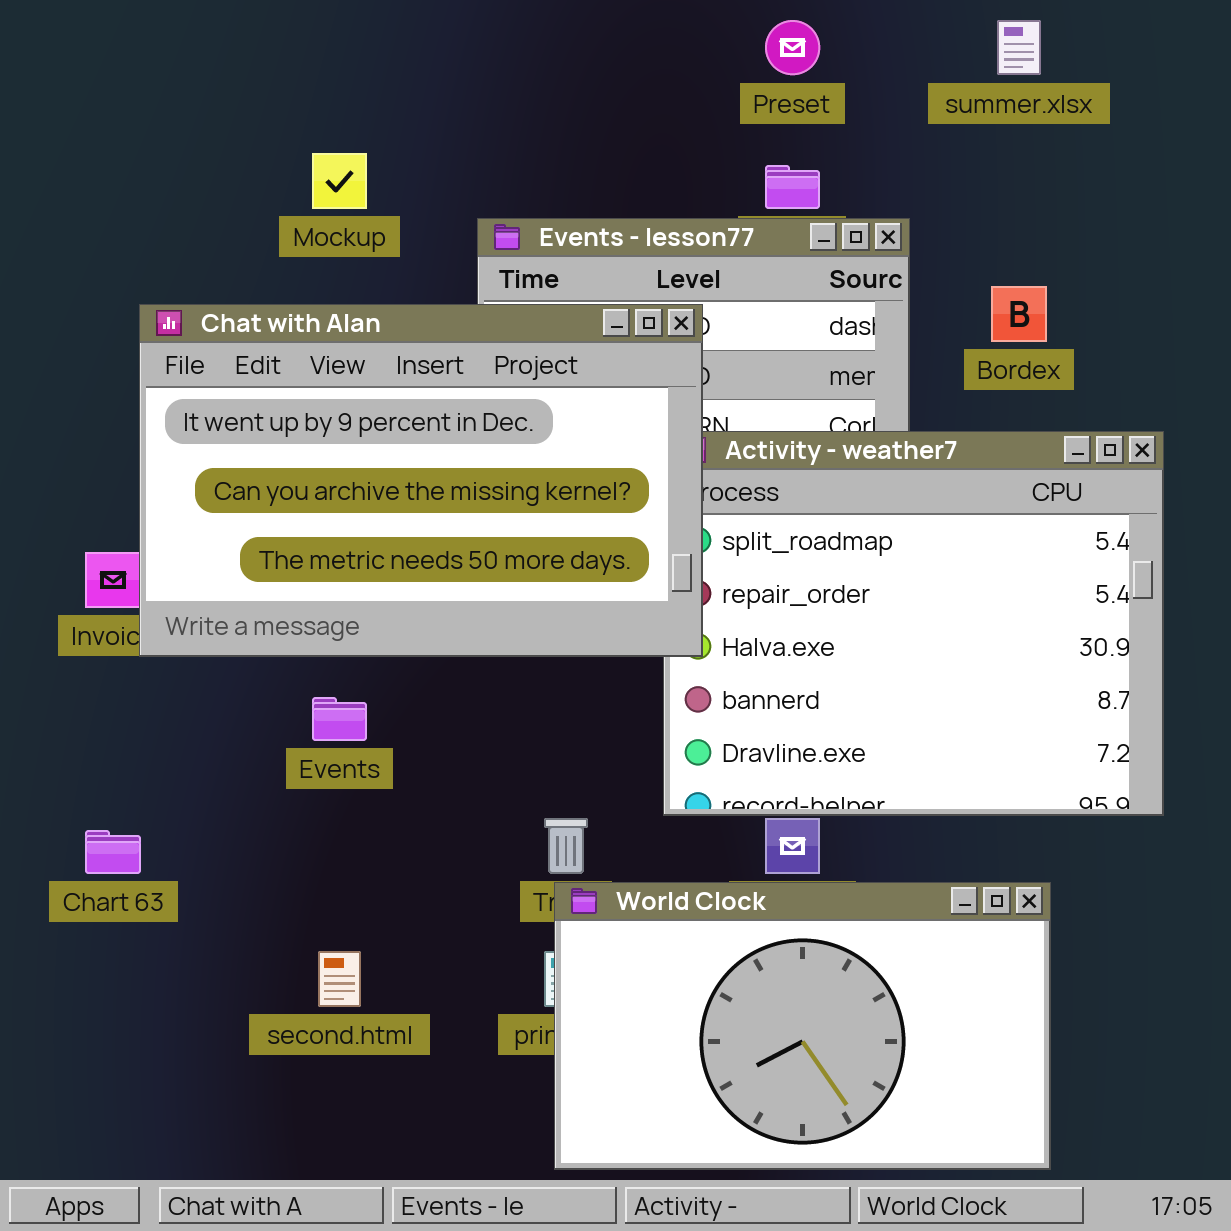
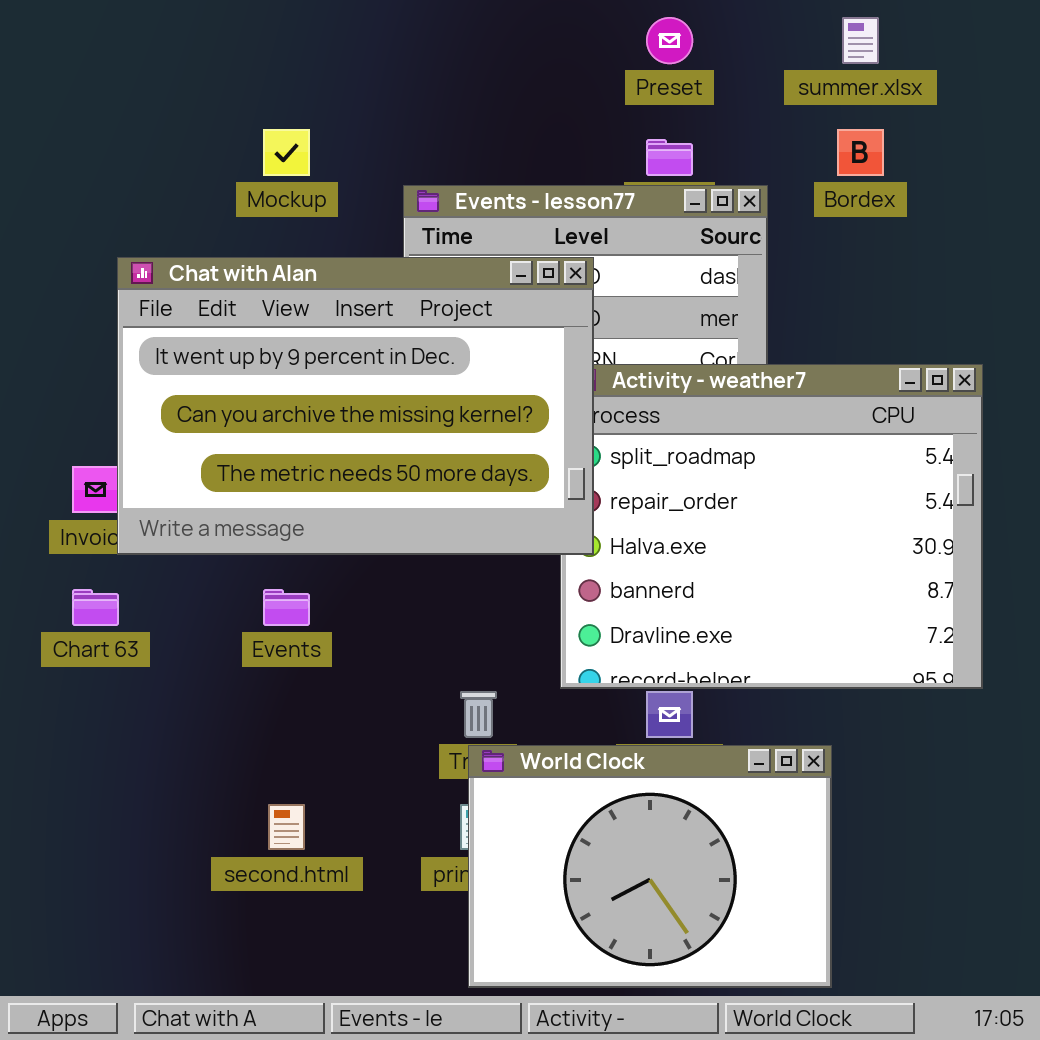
Bordex: [991,286,1047,342] -> [837,129,884,176], moved
Chart 63: [85,830,141,874] -> [72,589,119,626], moved
World Clock: [554,882,1051,1170] -> [468,745,832,988], resized

